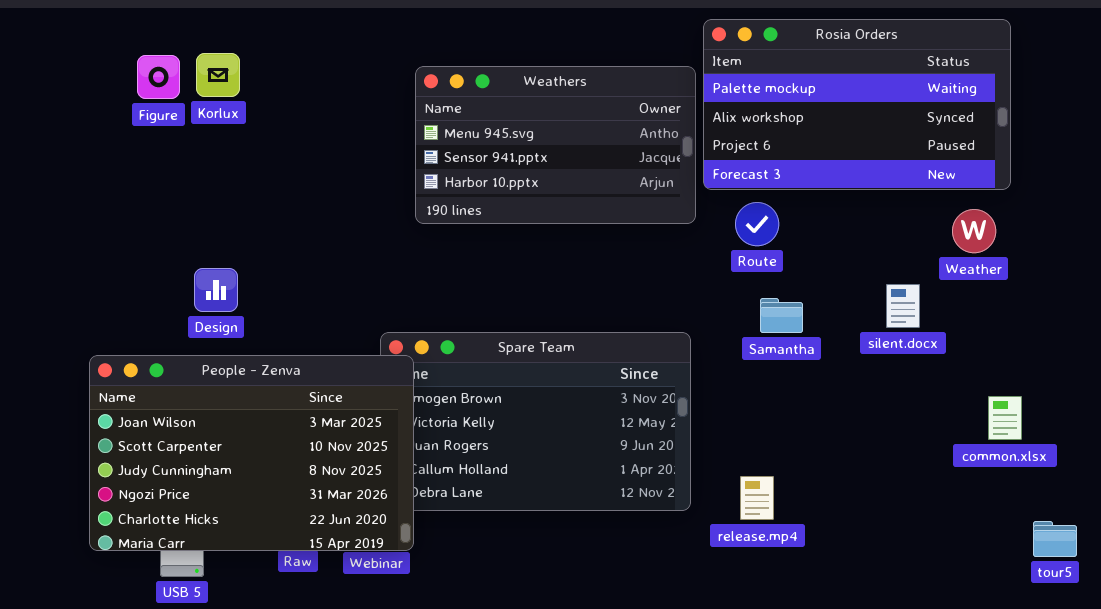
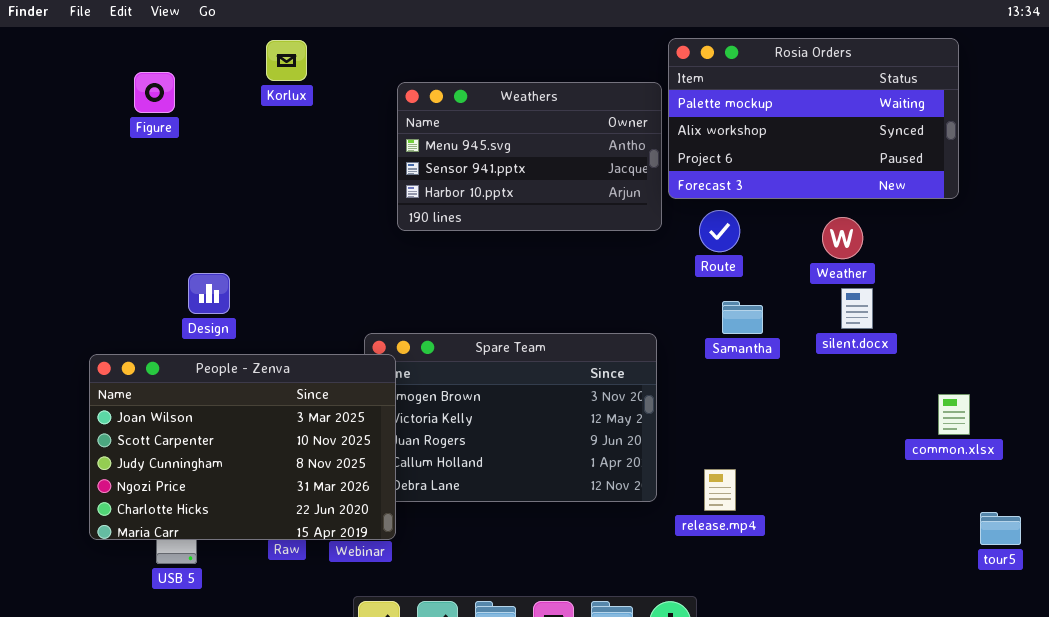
Korlux: [196,53,240,97] -> [266,40,307,81], moved
Weather: [952,209,996,253] -> [822,217,863,259], moved

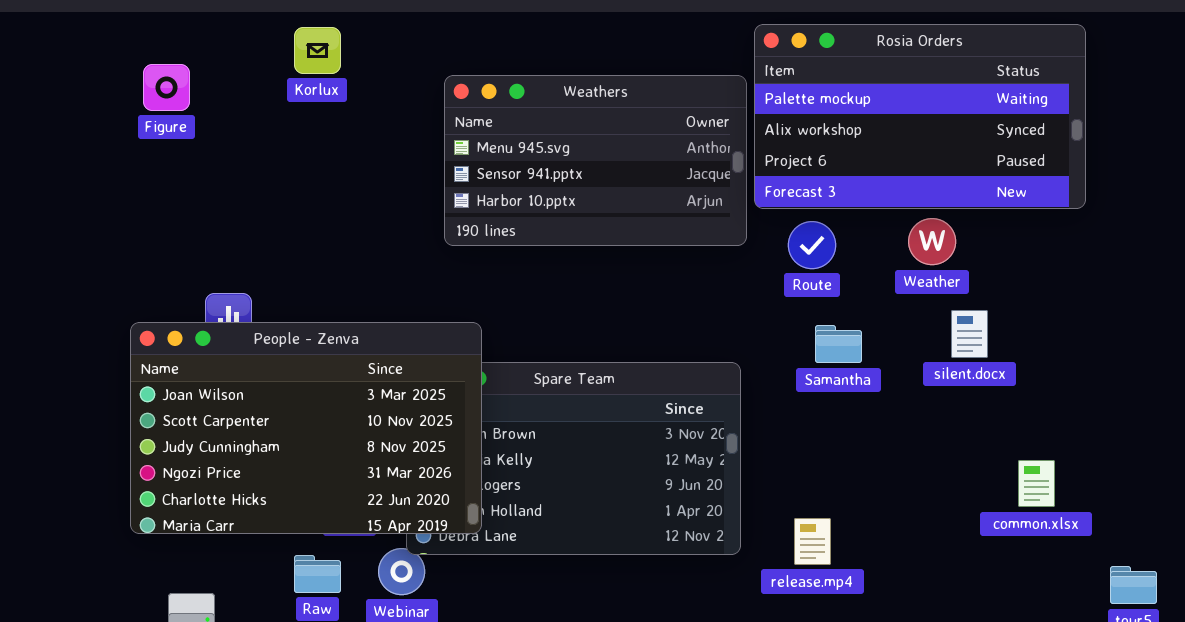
Weather: [822,217,863,259] -> [908,218,956,265], moved
People - Zenva: [89,354,396,540] -> [130,322,482,534], moved
common.xlsx: [938,394,970,435] -> [1018,460,1055,507], moved

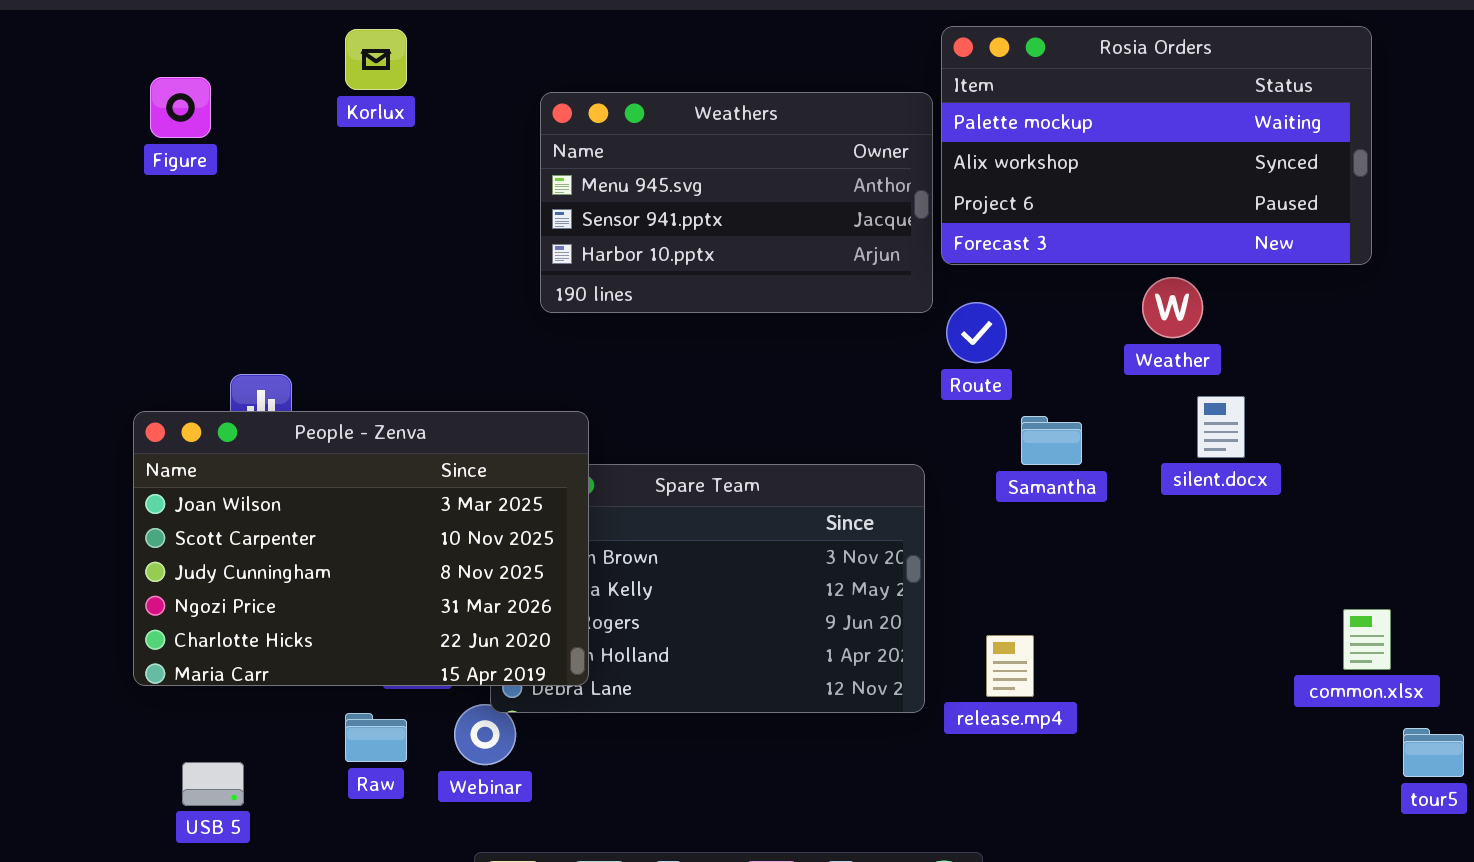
Route: [788,221,836,269] -> [946,302,1007,363], moved
common.xlsx: [1018,460,1055,507] -> [1343,609,1391,670], moved
release.mp4: [794,518,831,565] -> [986,635,1034,697], moved

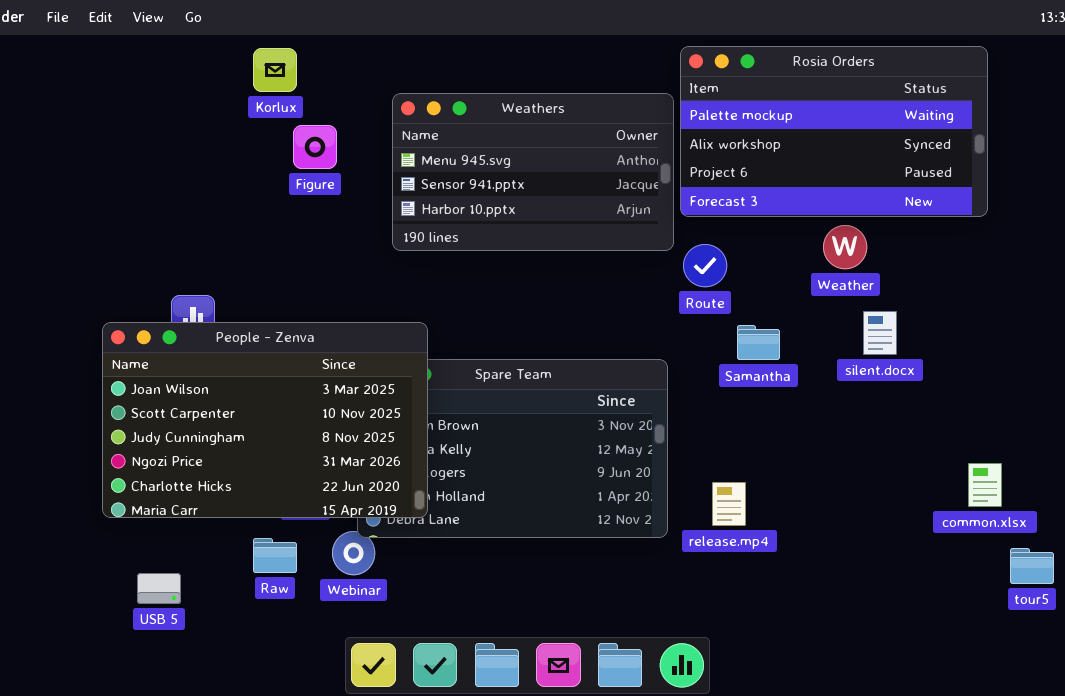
Figure: [150,77,211,138] -> [293,125,337,169], moved

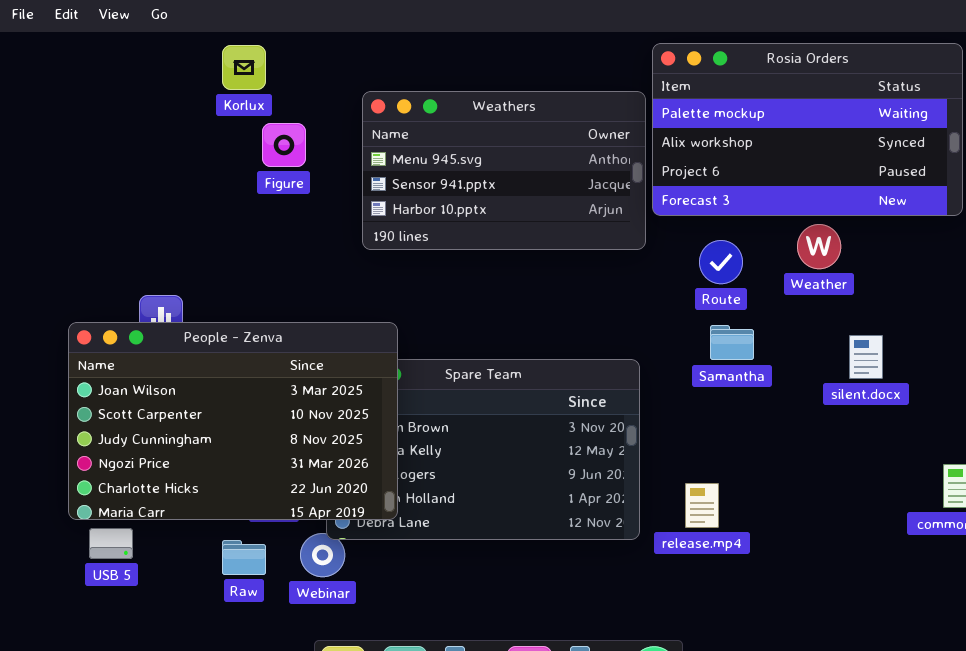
Route: [683,244,727,287] -> [699,240,743,284], moved
silent.docx: [863,311,897,355] -> [849,335,883,379], moved
USB 5: [137,573,181,604] -> [89,528,133,559], moved

